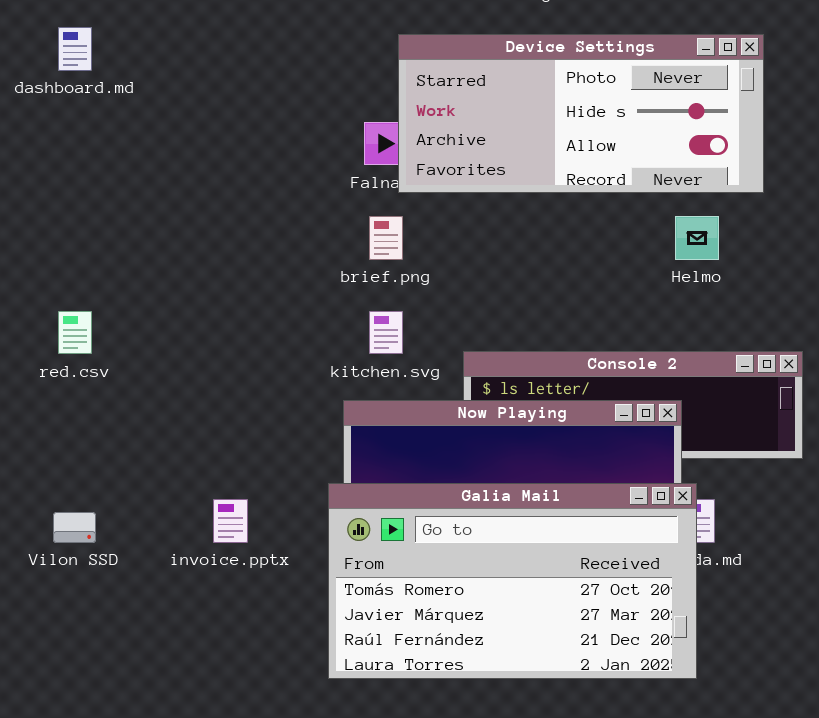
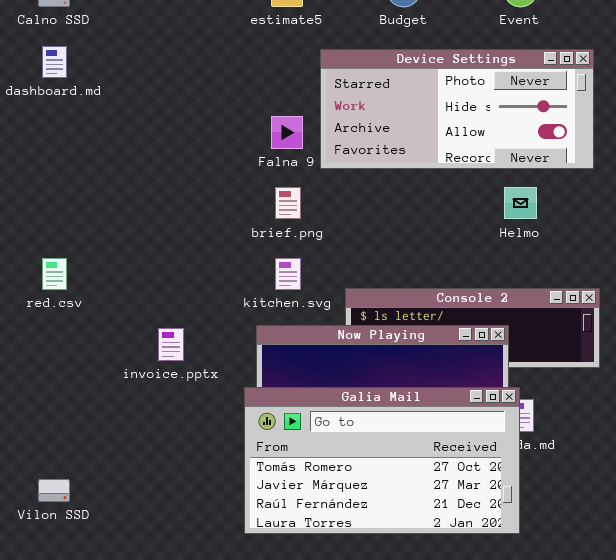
Device Settings: [398,34,764,193] -> [320,49,594,169], moved
invoice.pptx: [213,499,248,543] -> [158,328,184,361], moved
Vilon SSD: [53,512,96,543] -> [38,479,70,502], moved

